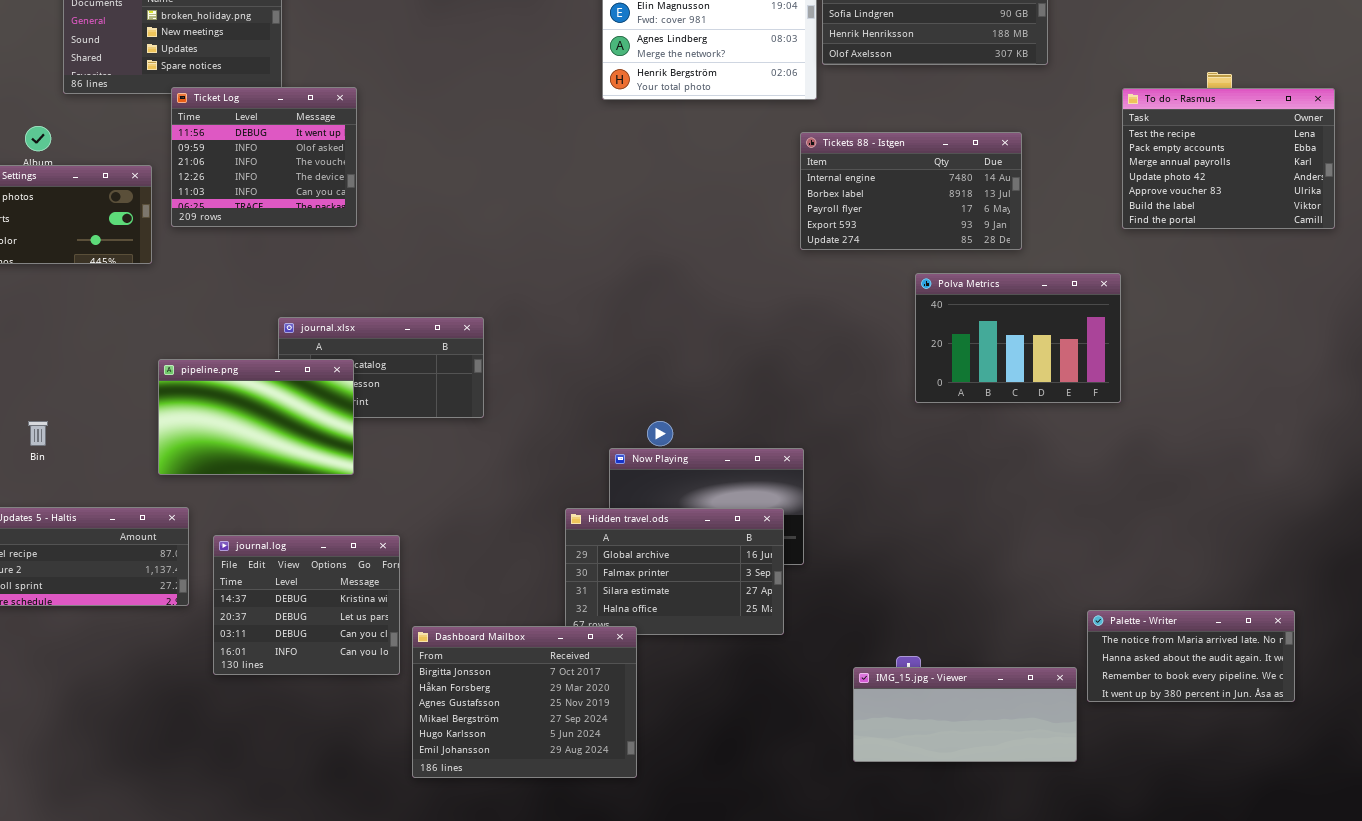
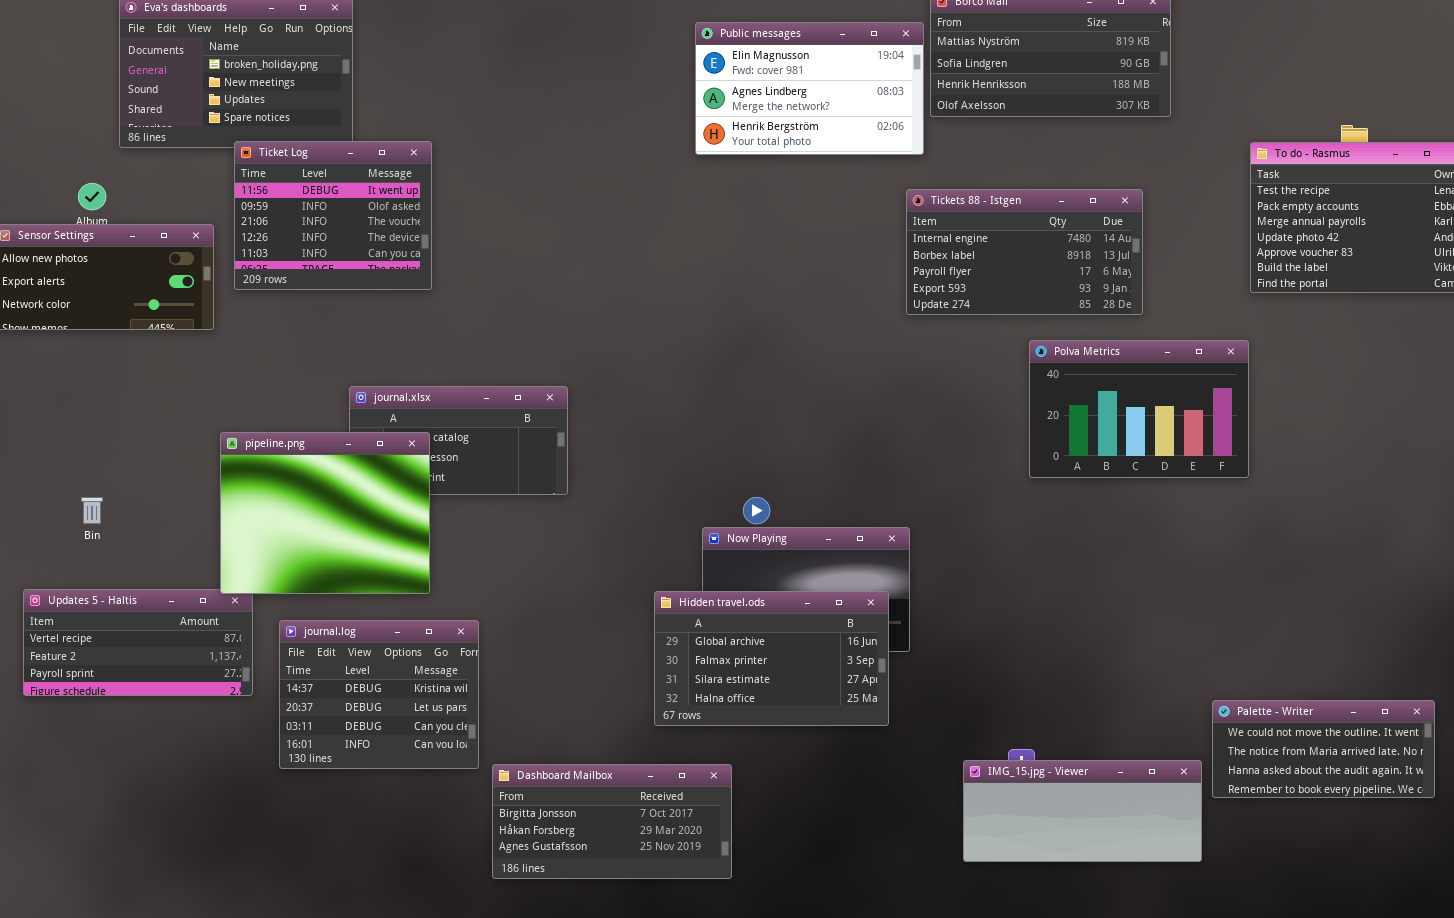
pipeline.png: [158,359,354,475] -> [220,432,430,594], resized
Palette - Writer: [1087,610,1295,702] -> [1212,700,1435,798], scrolled up 1 row
Dashboard Mailbox: [412,626,637,778] -> [492,764,732,879], resized

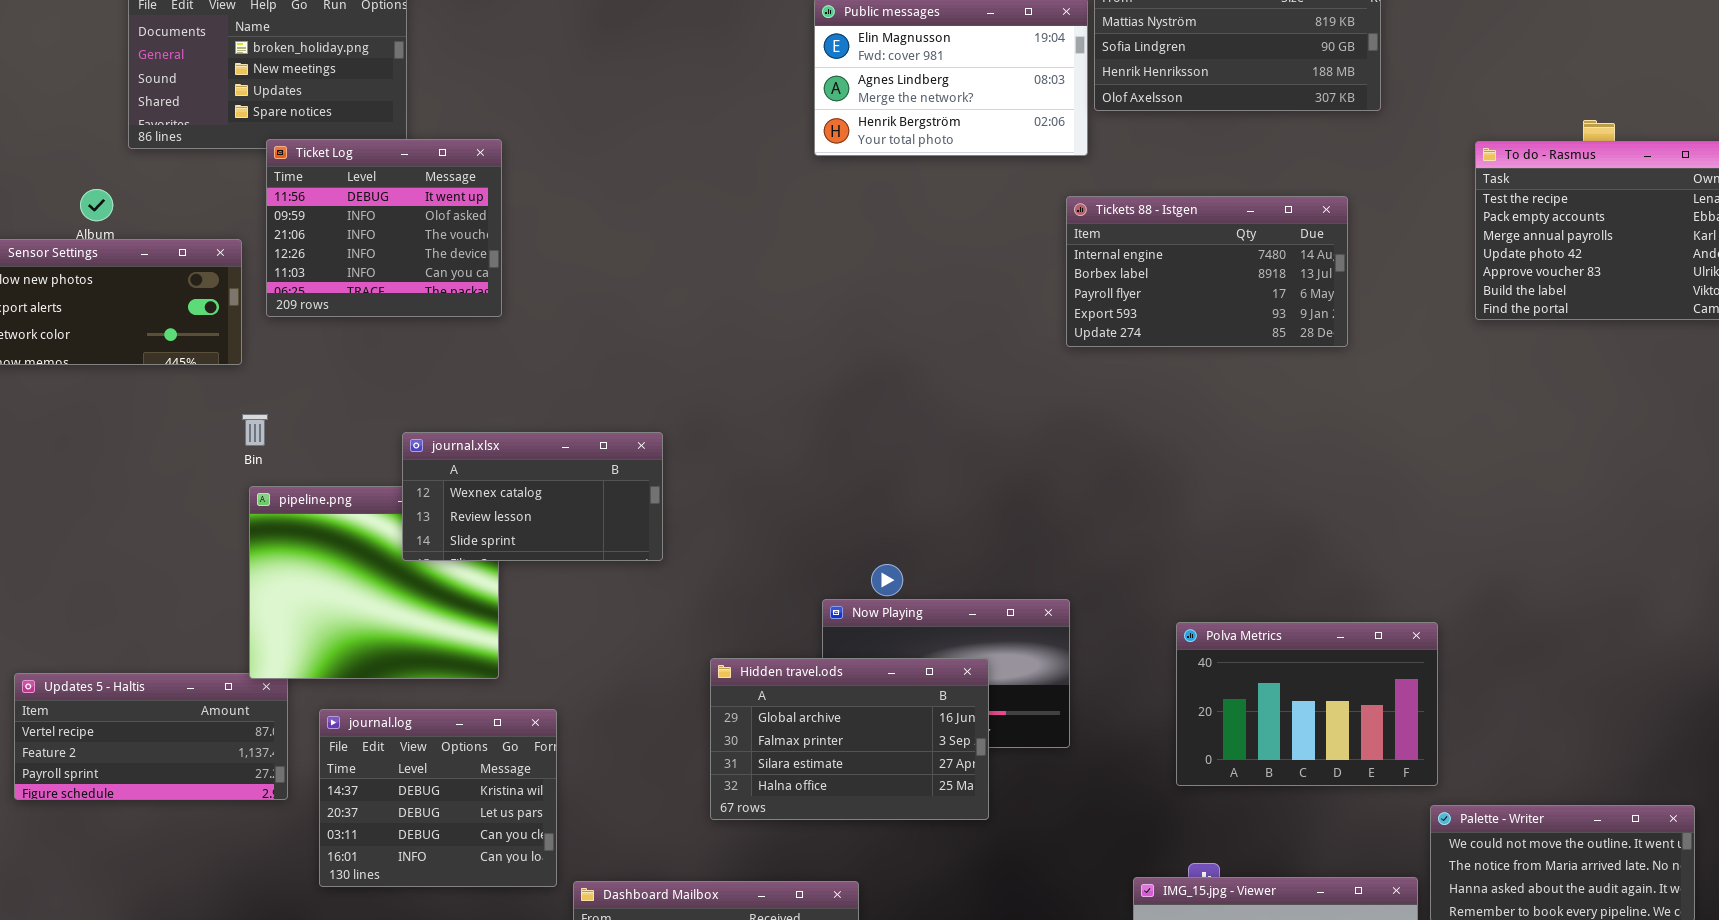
Polva Metrics: [1029,340,1249,478] -> [1176,622,1438,786], moved
journal.xlsx: [349,386,568,495] -> [402,432,663,561], raised
Bin: [81,497,103,524] -> [242,414,268,446], moved
Hidden travel.ods: [654,591,889,726] -> [710,658,989,820], moved

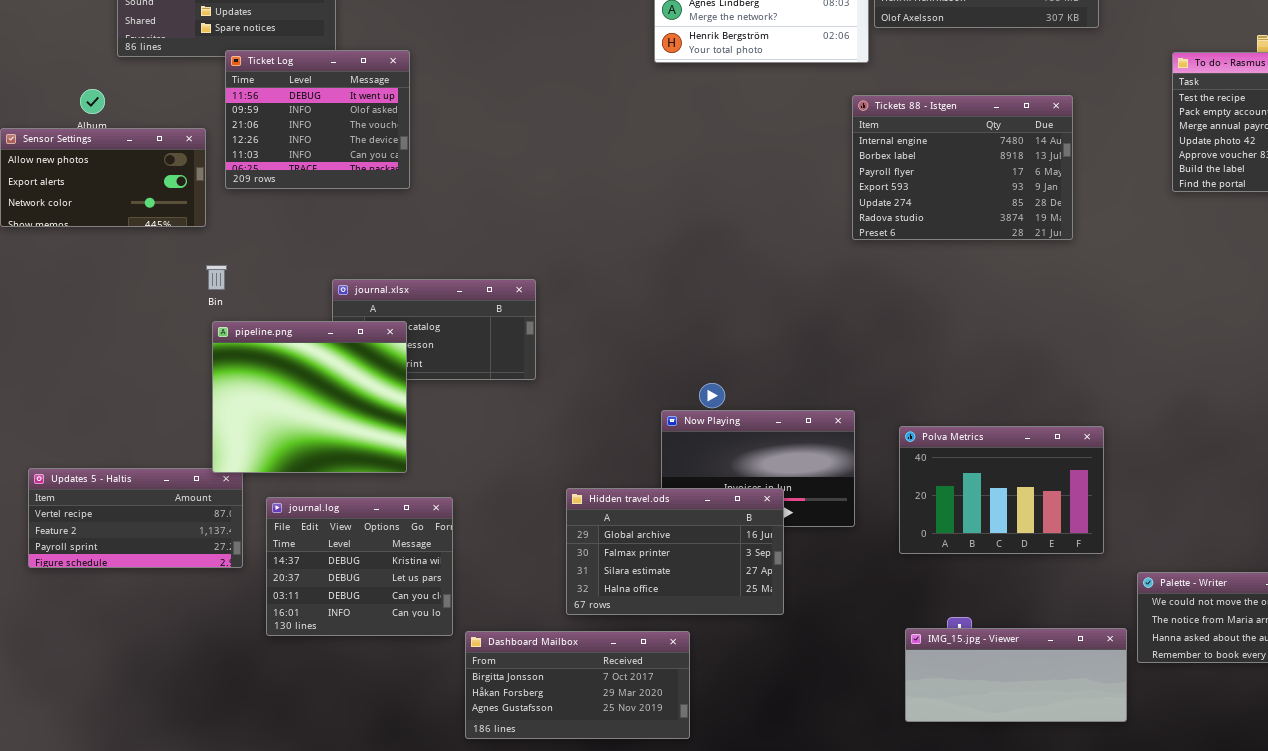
Tickets 88 - Istgen: [1066,196,1348,347] -> [852,95,1073,240], resized
pipeline.png: [249,486,499,679] -> [212,321,407,473], raised
Polva Metrics: [1176,622,1438,786] -> [899,426,1104,554], moved
Hidden travel.ods: [710,658,989,820] -> [566,488,784,615], moved

